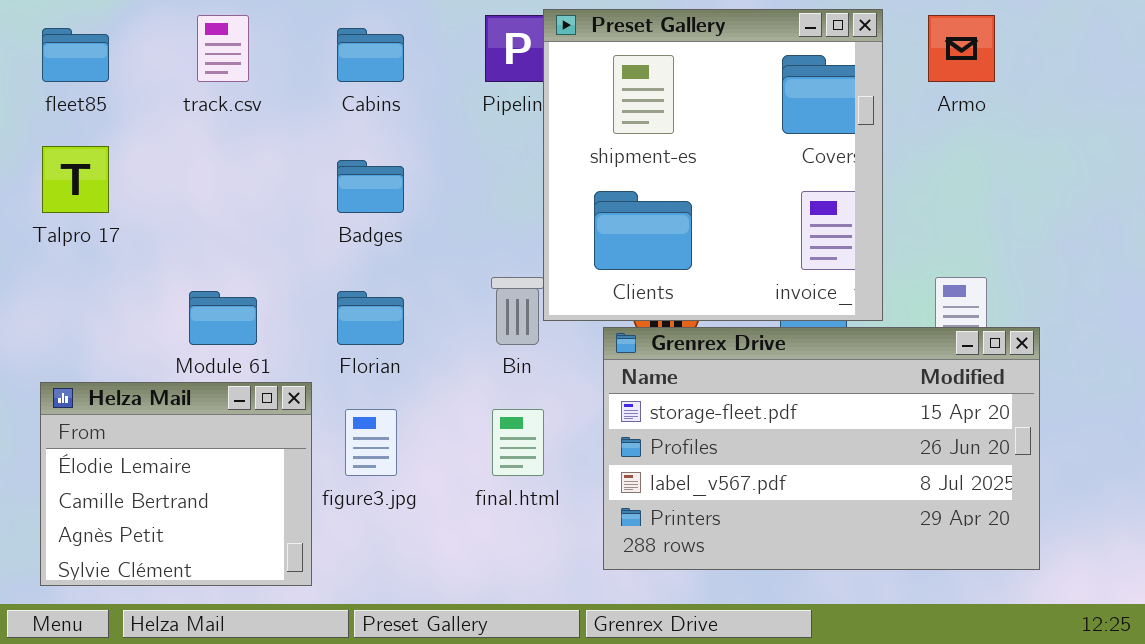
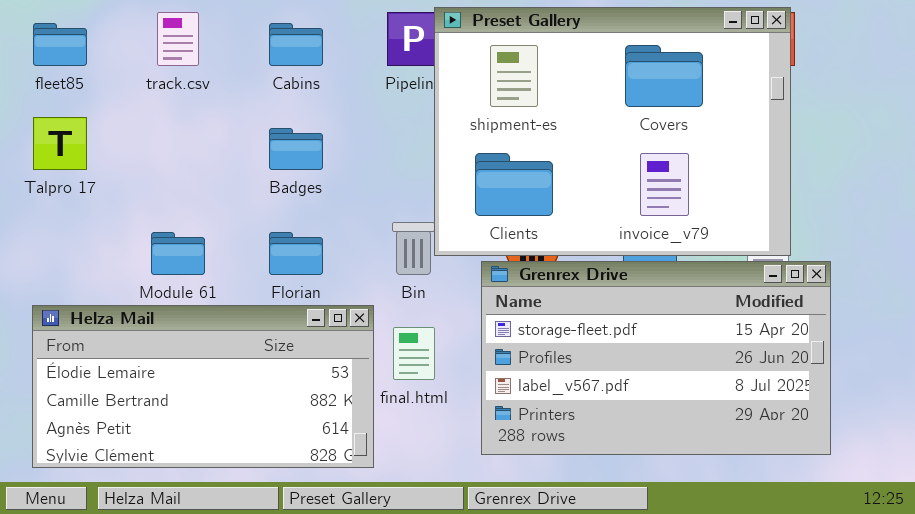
Preset Gallery: [543,9,883,321] -> [434,7,791,256], resized
Helza Mail: [40,382,312,586] -> [32,305,374,468], resized

